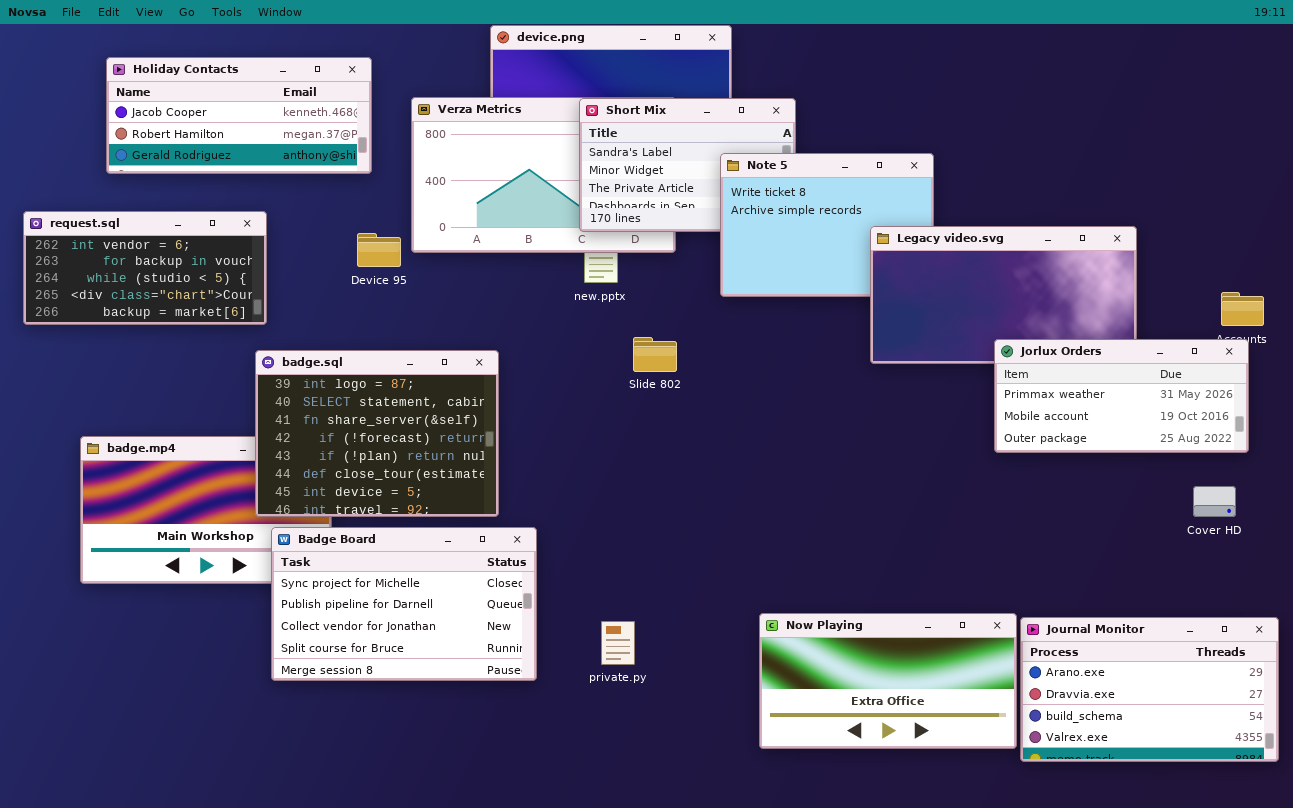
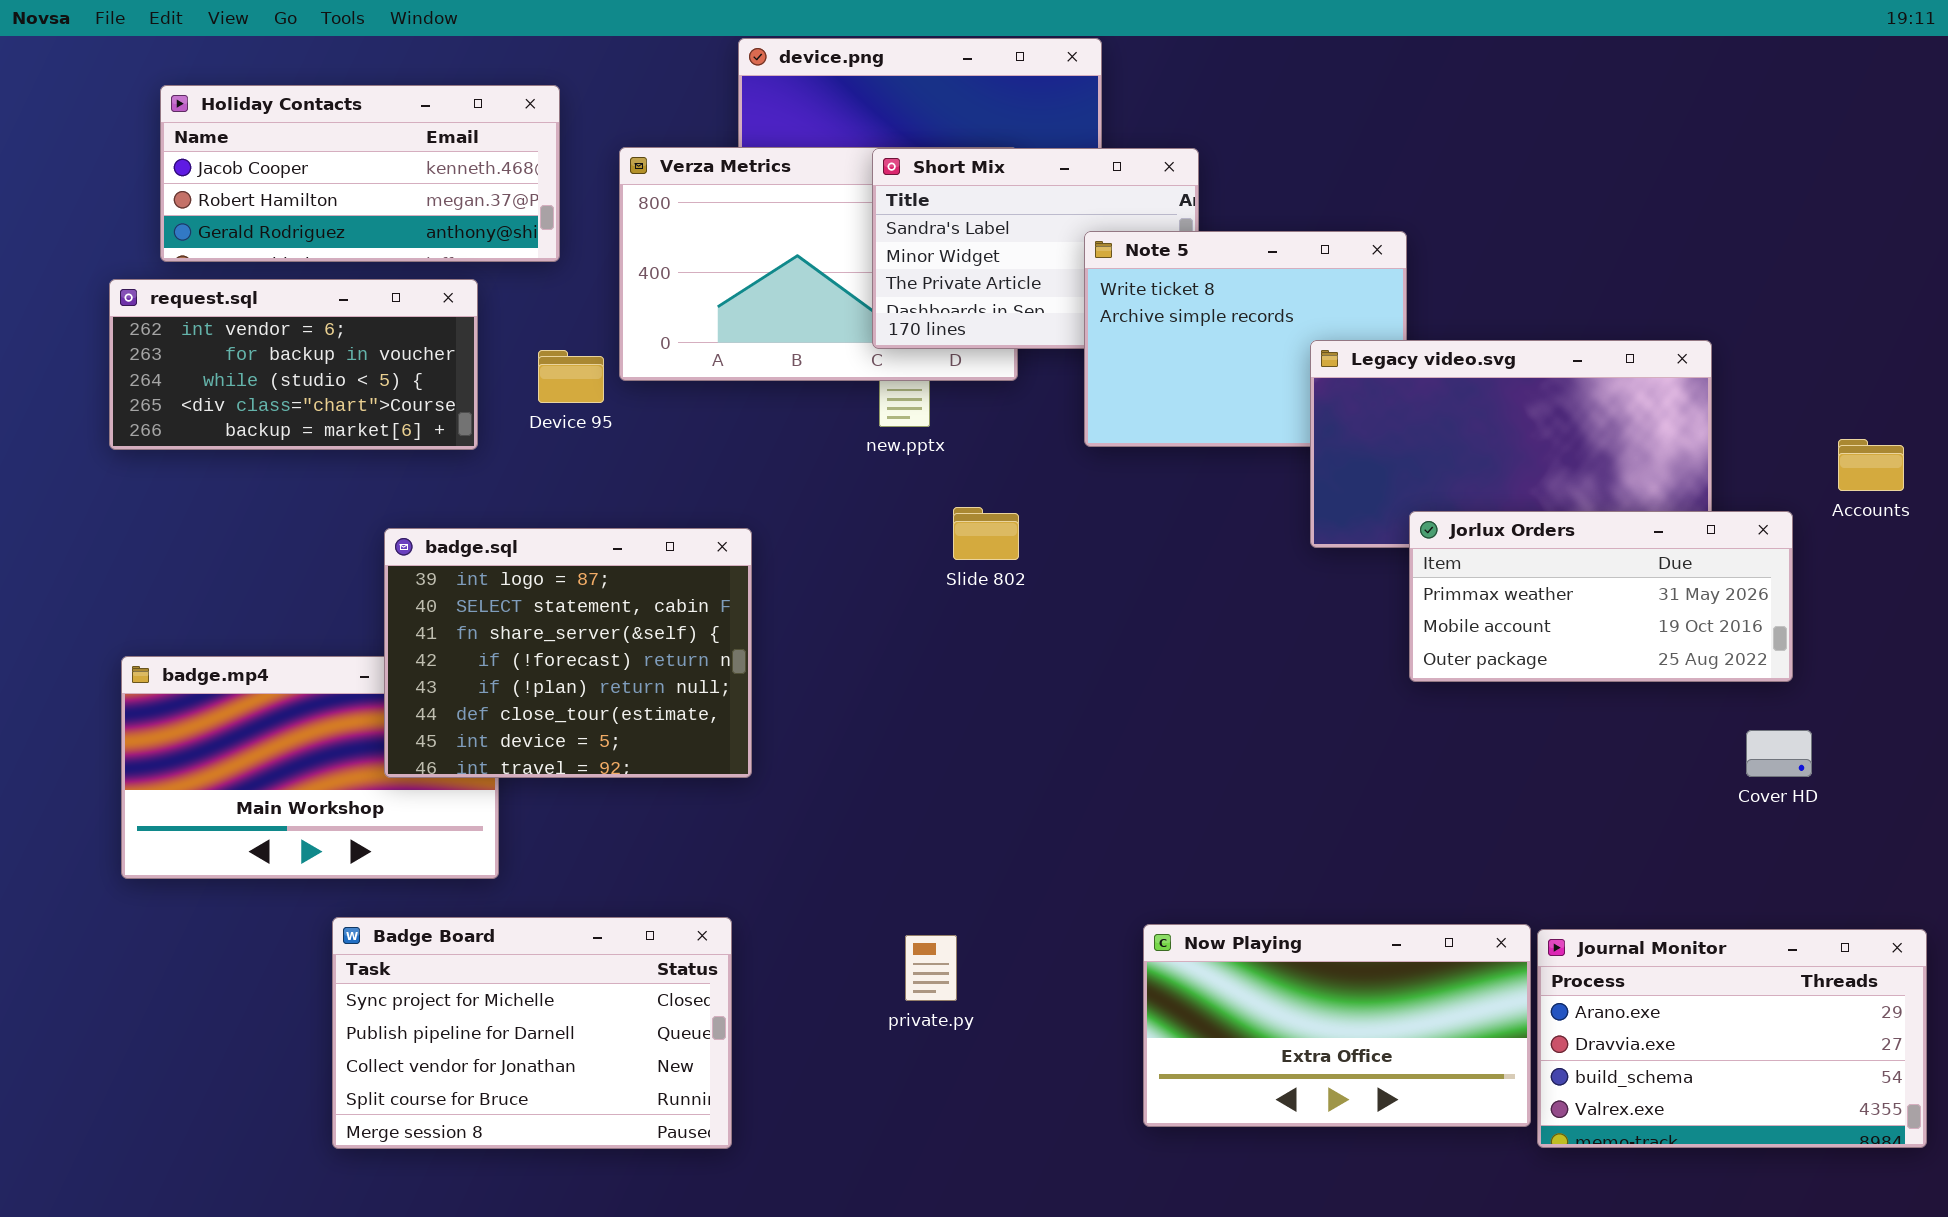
request.sql: [23,211,267,325] -> [109,279,478,450], moved
Jorlux Orders: [994,339,1249,453] -> [1409,511,1793,682], moved
Cover HD: [1193,486,1236,517] -> [1746,730,1812,777], moved
Badge Board: [271,527,537,681] -> [332,917,732,1149], moved

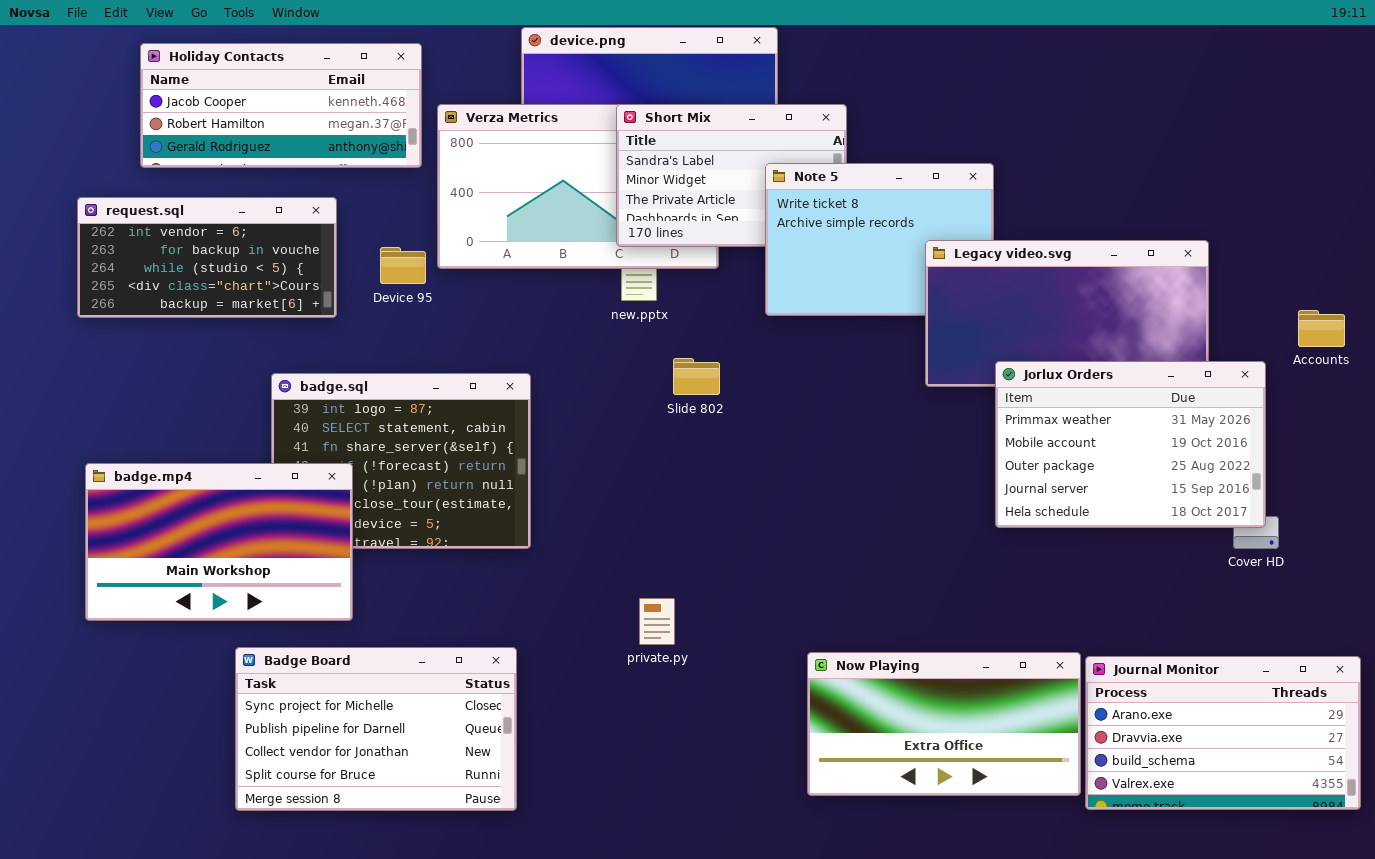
Holiday Contacts: [160,85,560,262] -> [140,43,422,168], moved
Jorlux Orders: [1409,511,1793,682] -> [995,361,1266,528], resized
badge.mp4: [121,656,499,879] -> [85,463,353,621], raised
private.py: [905,935,957,1001] -> [639,598,675,645], moved

